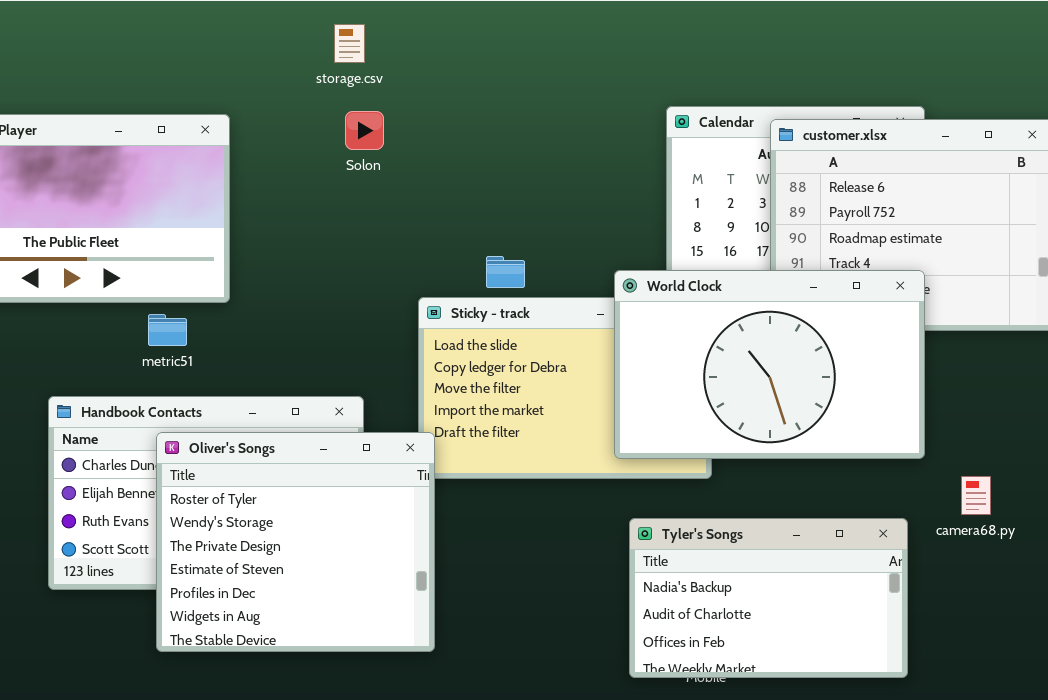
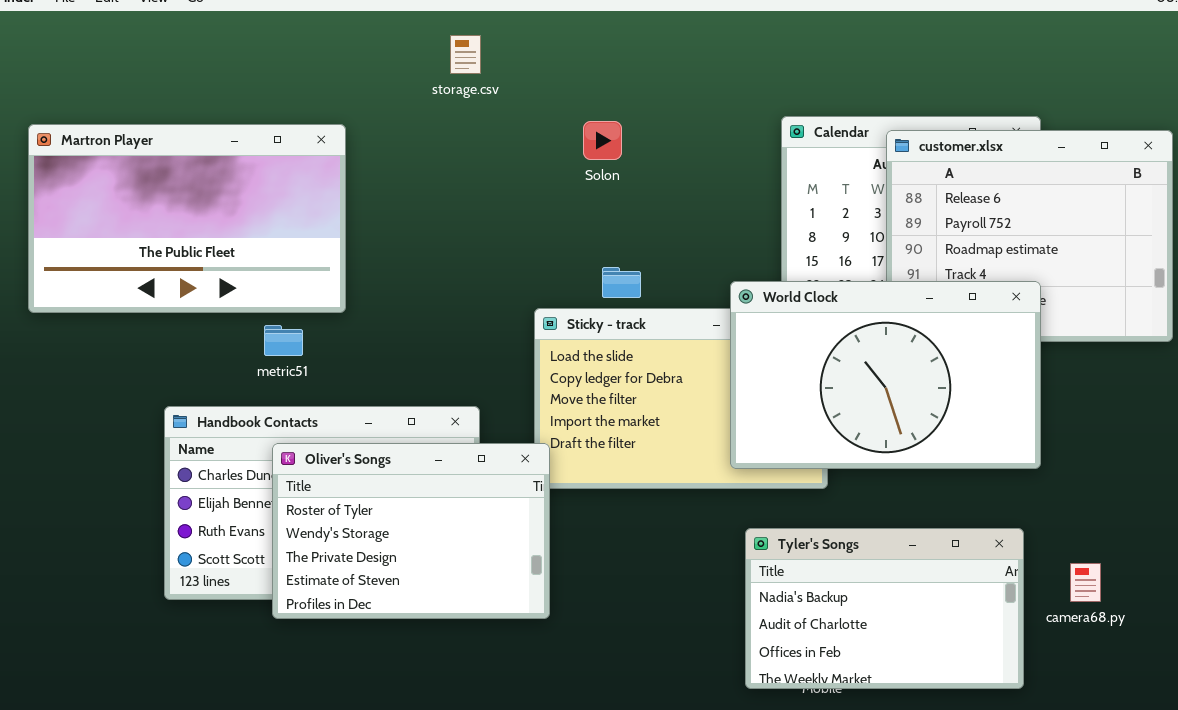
Solon: [345,111,384,150] -> [583,121,622,160], moved
Oliver's Songs: [156,432,435,652] -> [272,443,550,619], resized
camera68.py: [961,476,991,515] -> [1070,563,1101,602], moved

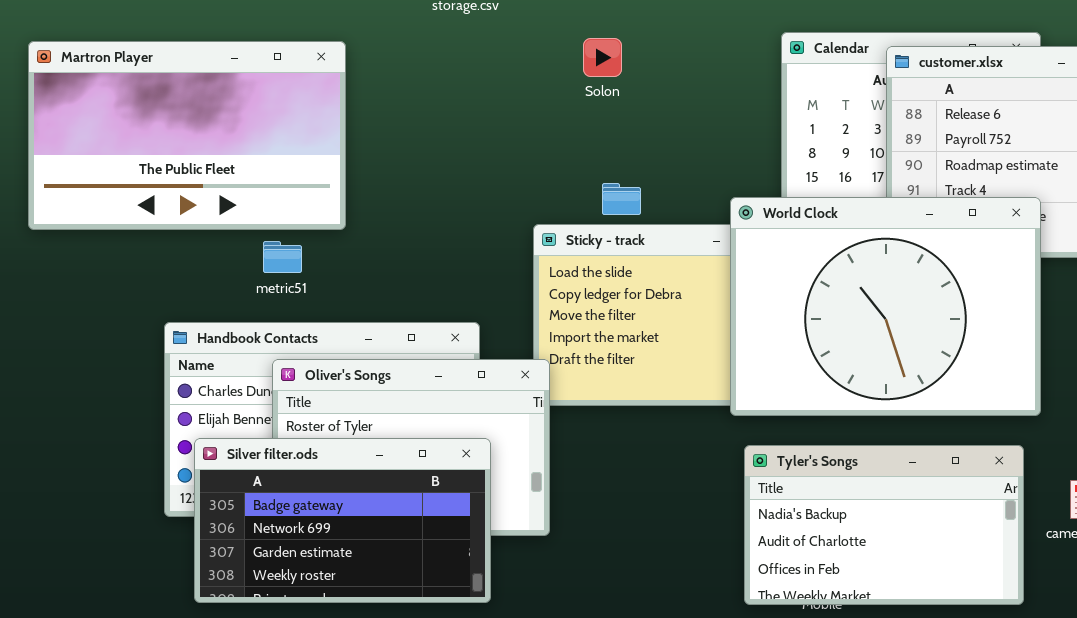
World Clock: [730,281,1041,469] -> [730,197,1041,416], resized
Silver filter.ods: none -> [194,438,491,603], opened

